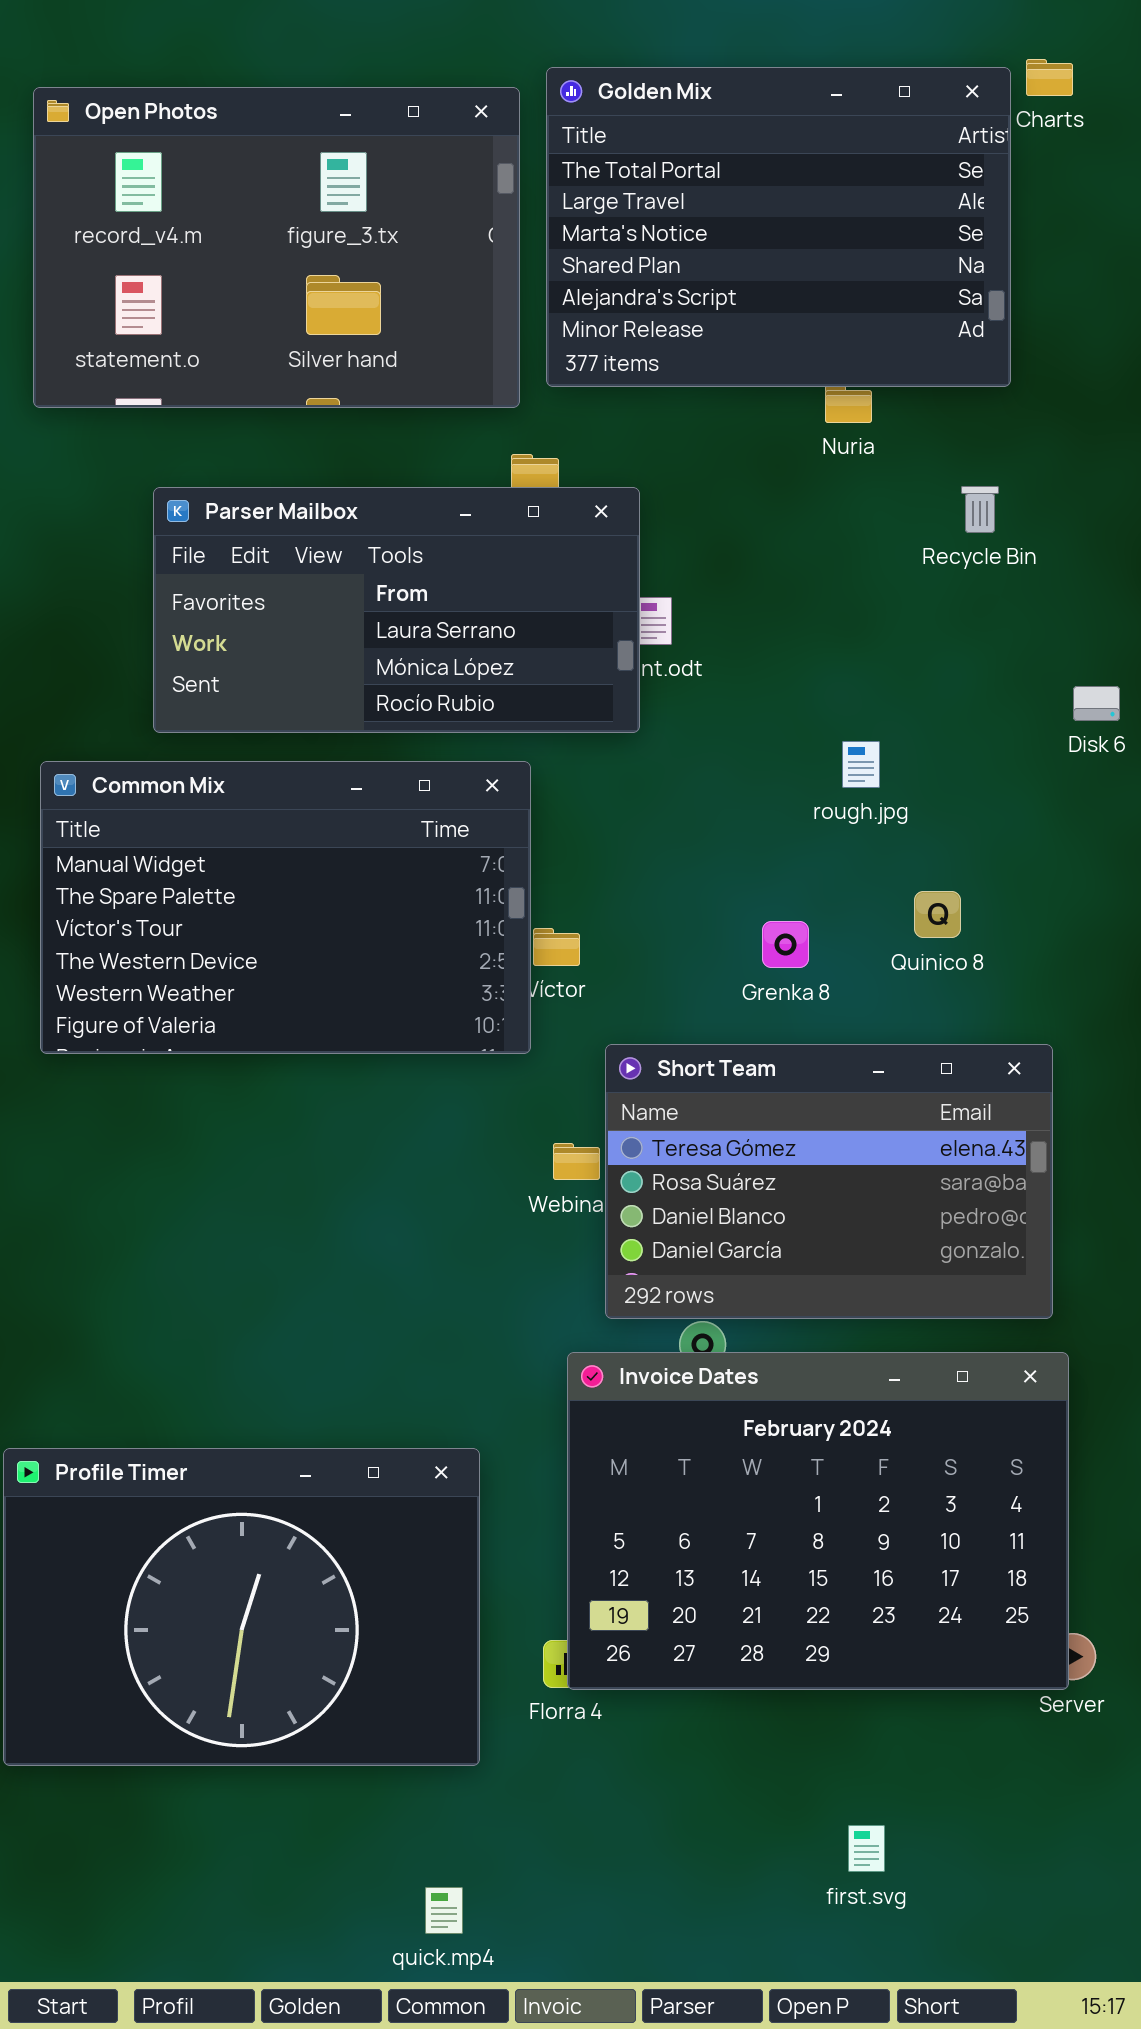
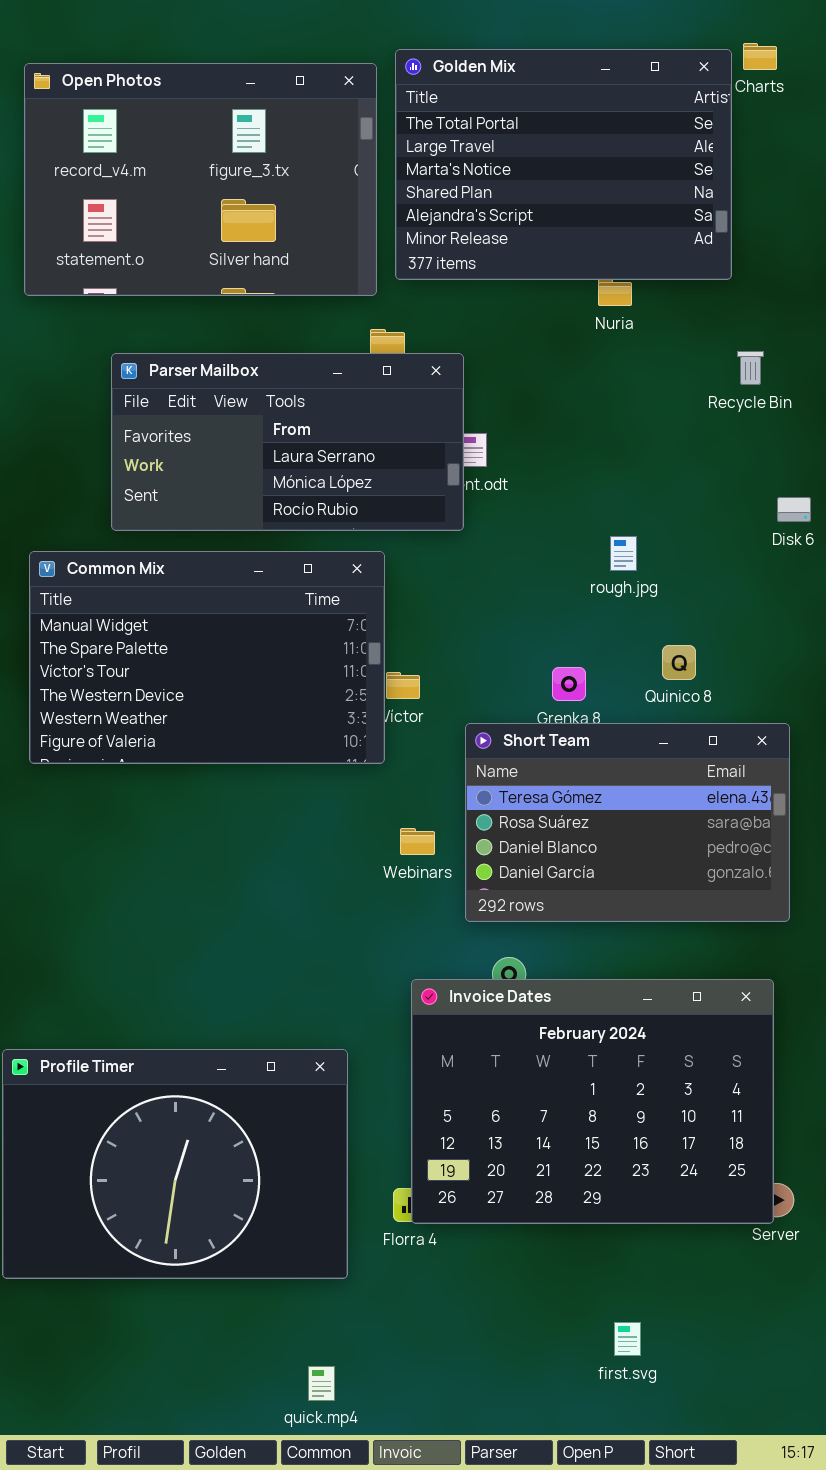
Recycle Bin: [961,486,999,533] -> [737,351,764,385], moved
Short Team: [605,1044,1053,1319] -> [465,723,790,922], moved

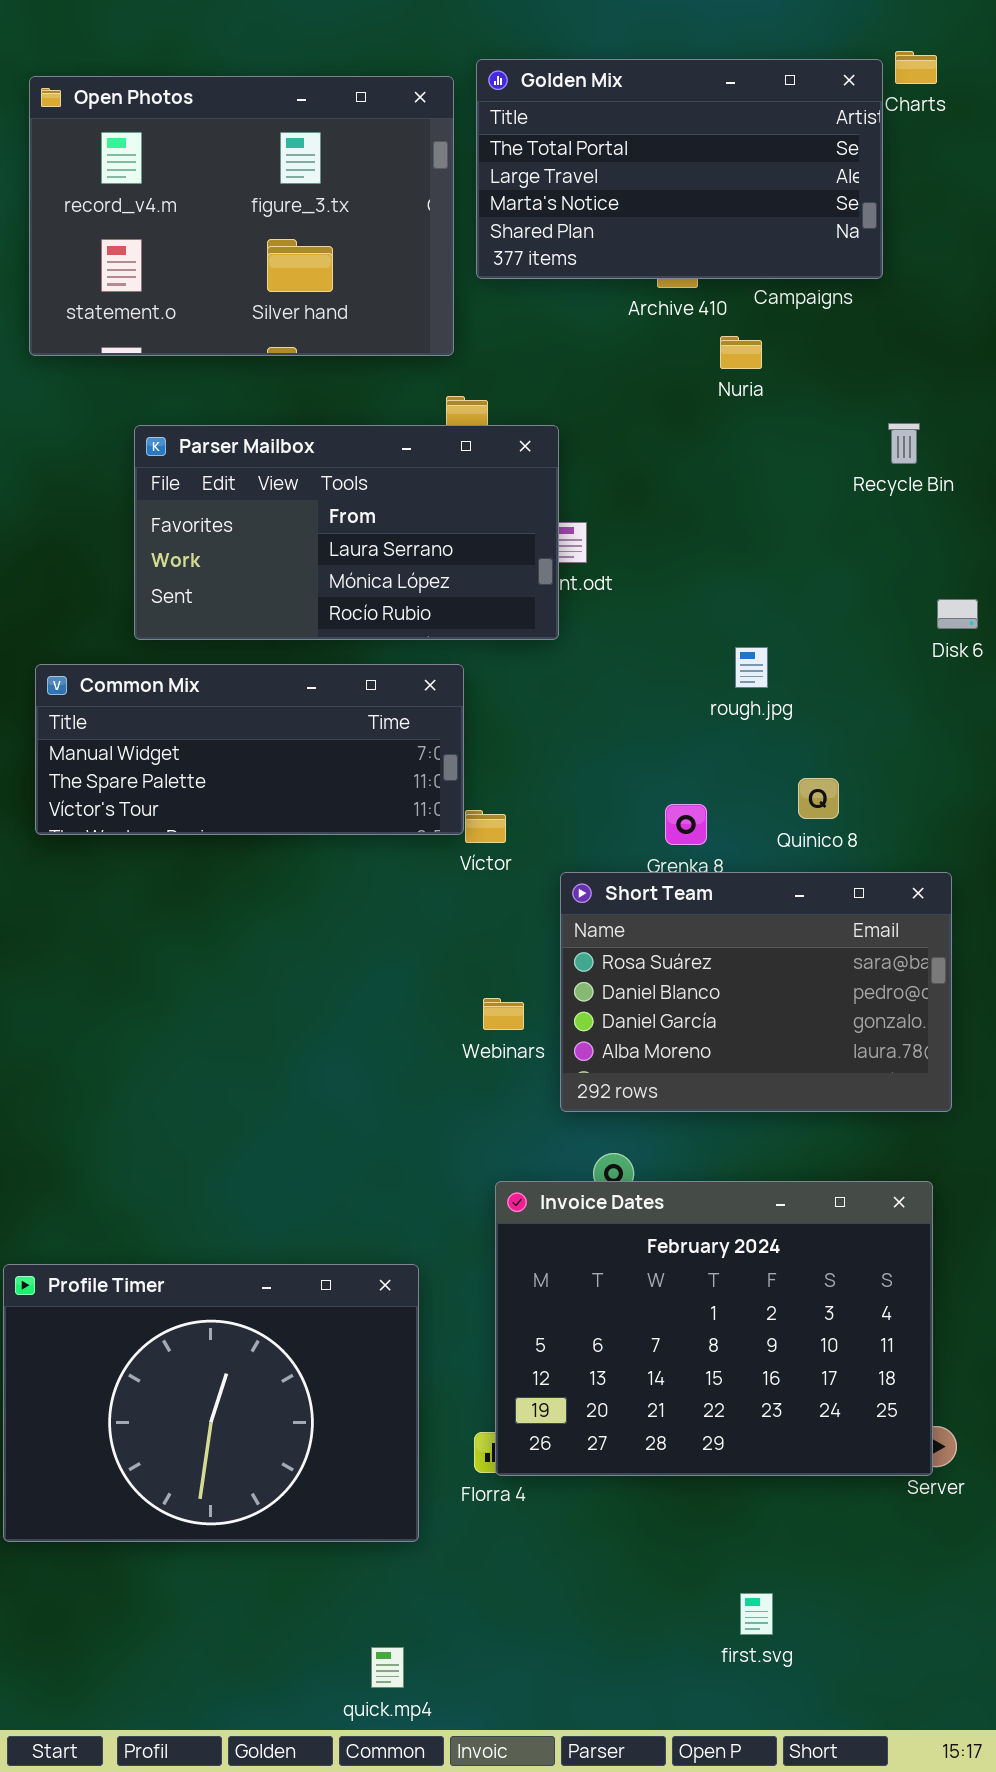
Golden Mix: [395,49,732,280] -> [476,59,883,279], resized
Common Mix: [29,551,385,764] -> [35,664,464,835], resized
Short Team: [465,723,790,922] -> [560,872,952,1112], scrolled down 1 row

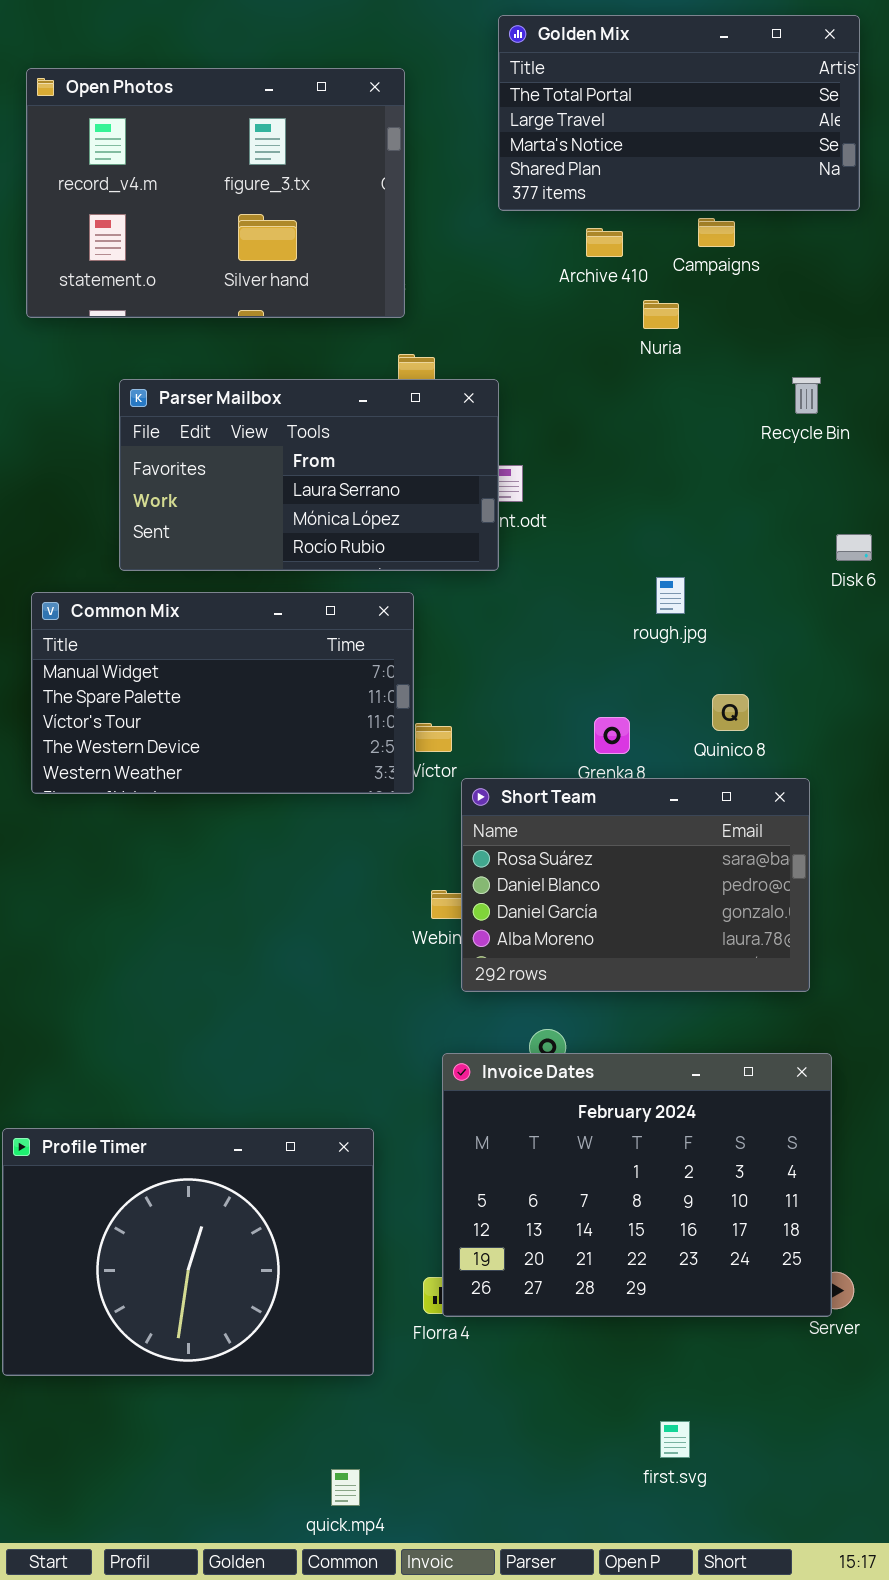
Golden Mix: [476,59,883,279] -> [498,15,860,211], moved
Common Mix: [35,664,464,835] -> [31,592,414,794], resized
Short Team: [560,872,952,1112] -> [461,778,810,992], moved

